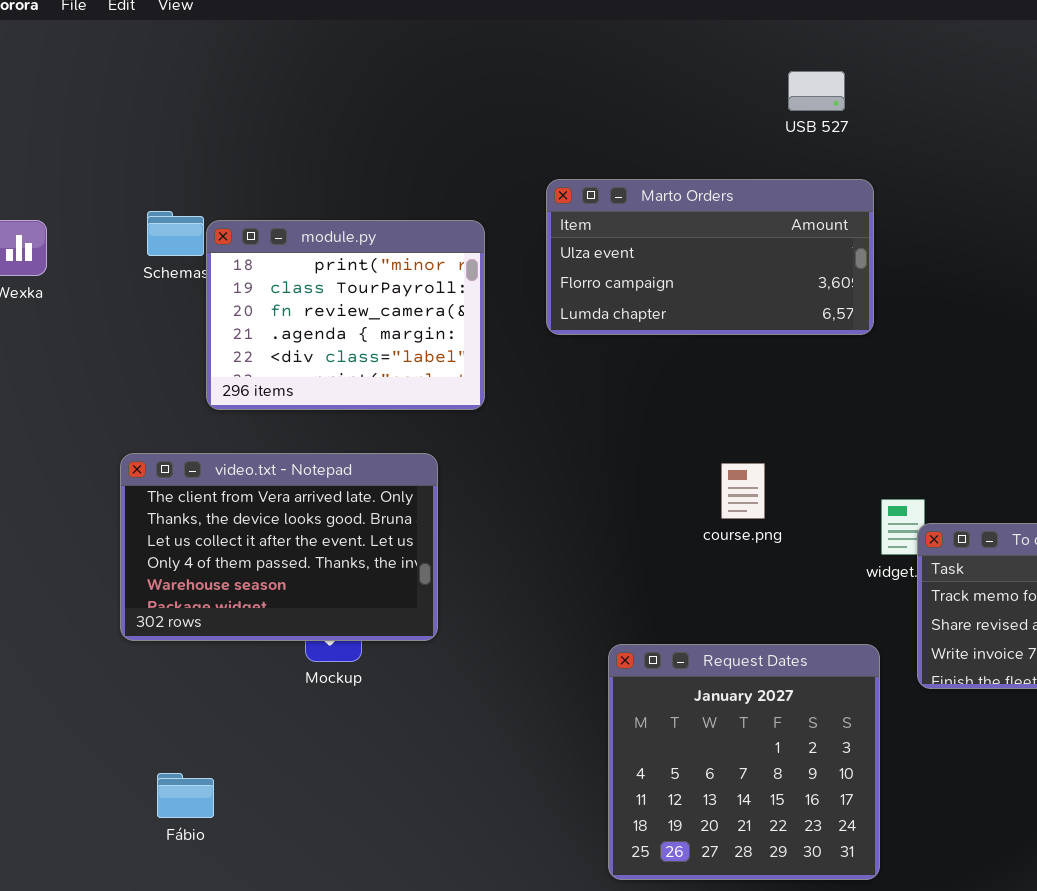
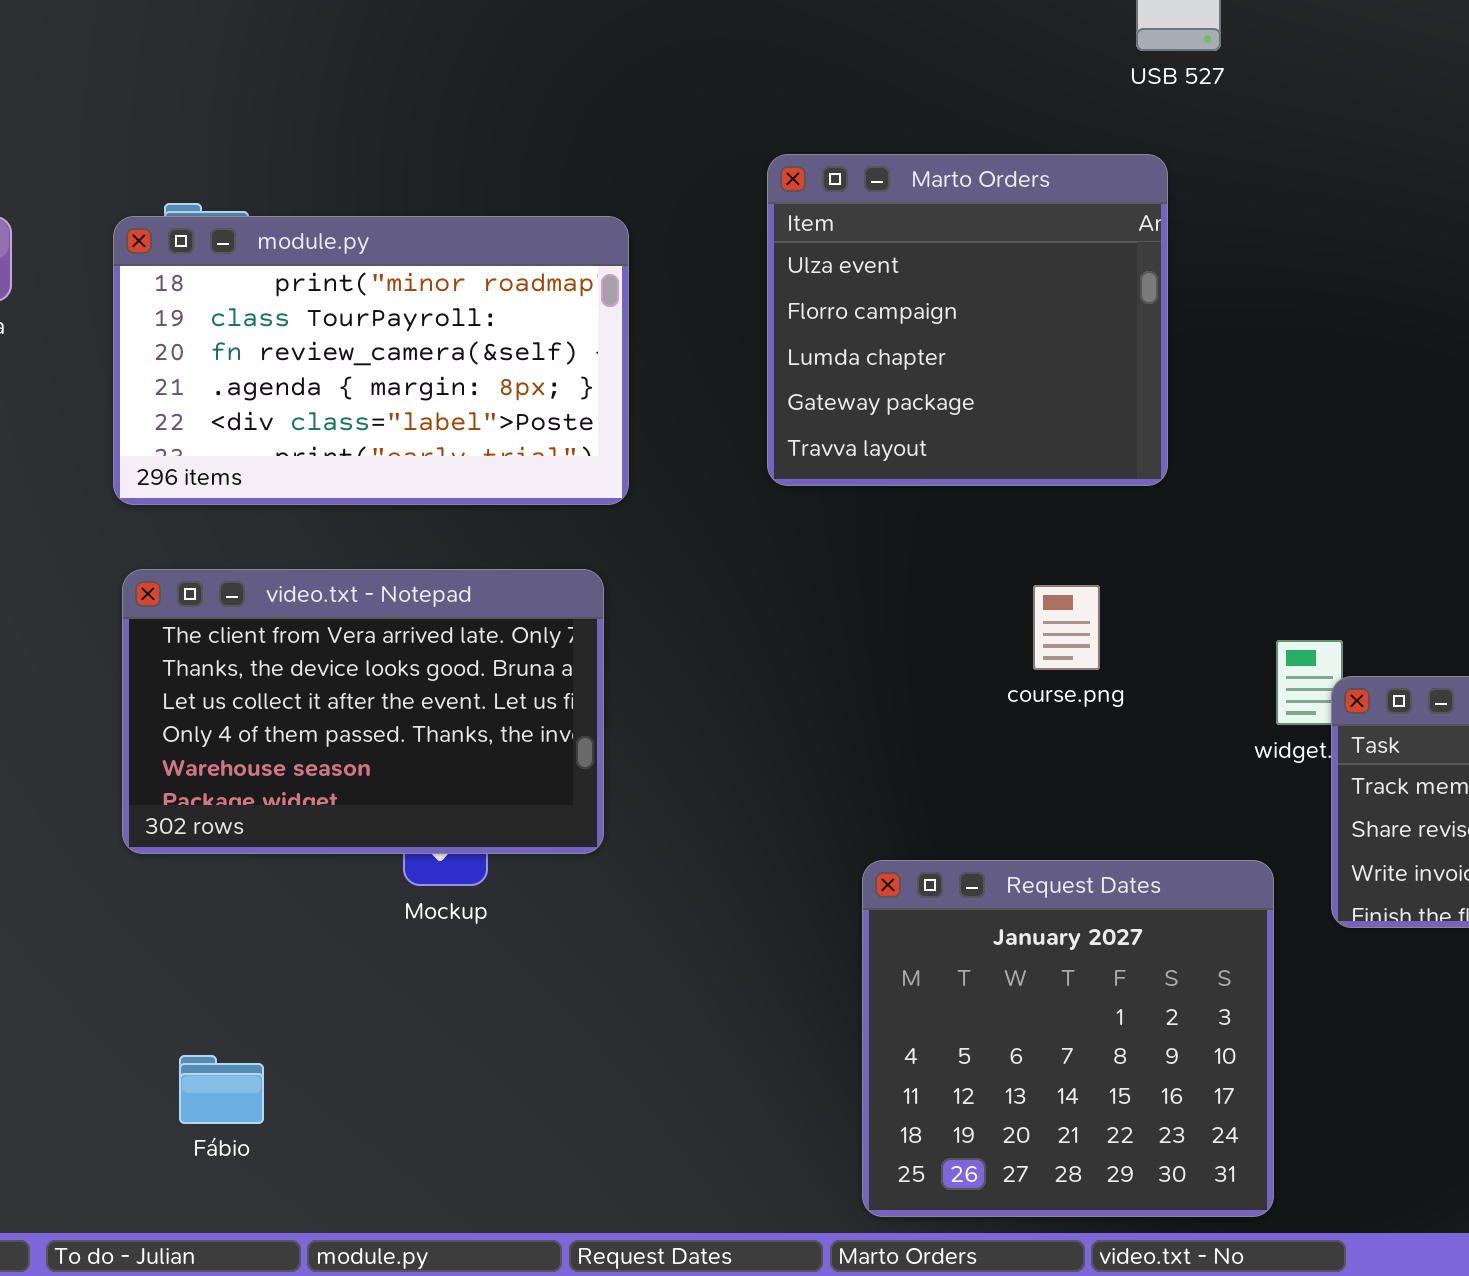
Marto Orders: [546,179,874,335] -> [767,154,1168,486], resized
module.py: [206,220,485,410] -> [113,216,629,505], moved, resized

